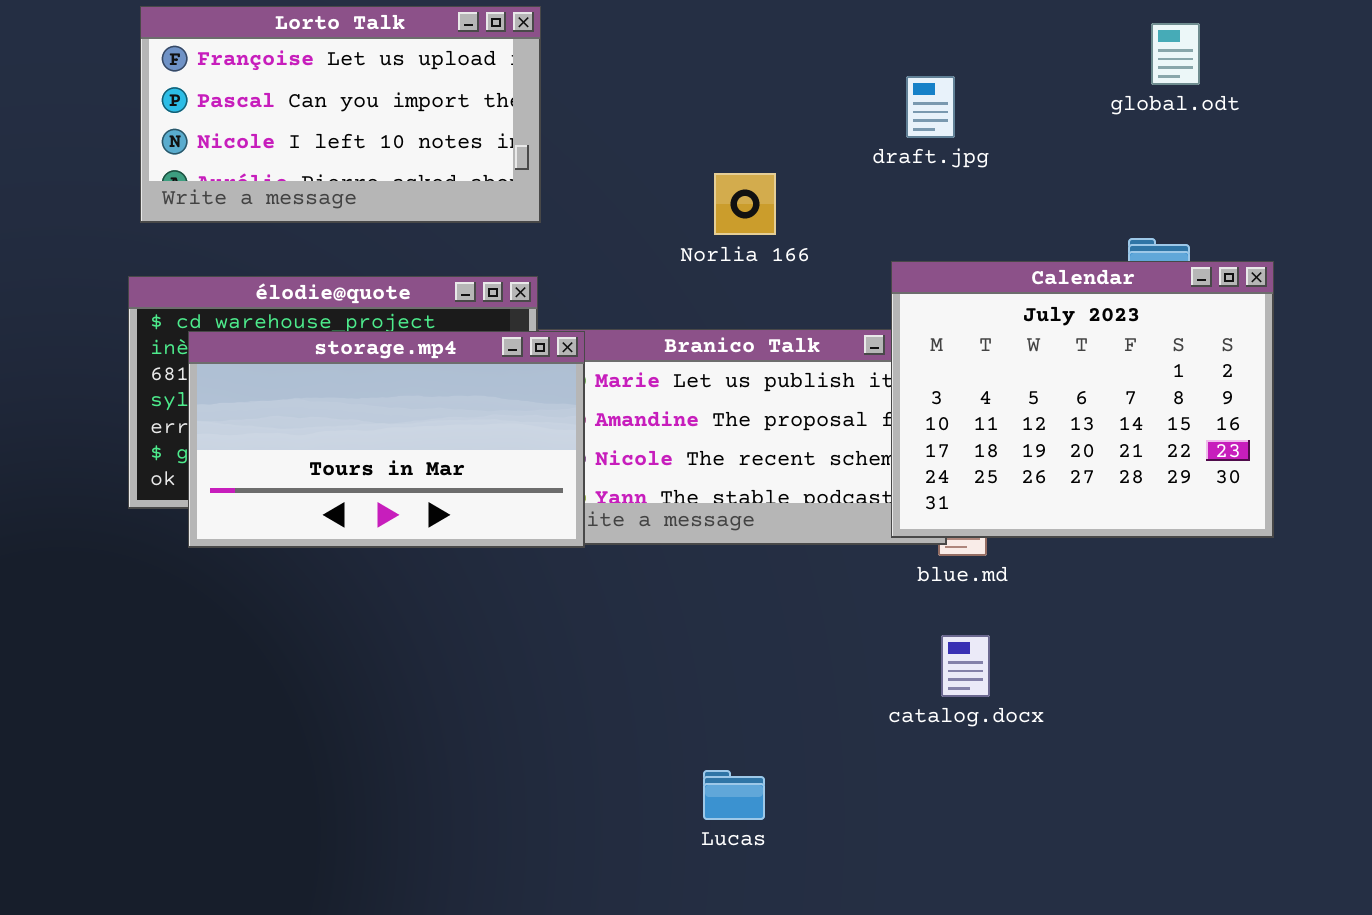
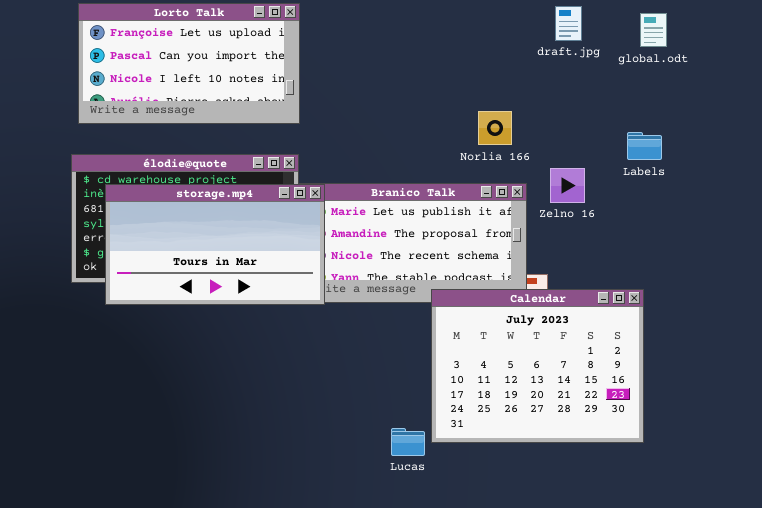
draft.jpg: [906,76,955,138] -> [555,6,582,41], moved
Norlia 166: [714,173,776,235] -> [478,111,512,145], moved
Calendar: [891,261,1274,538] -> [431,289,644,443], moved

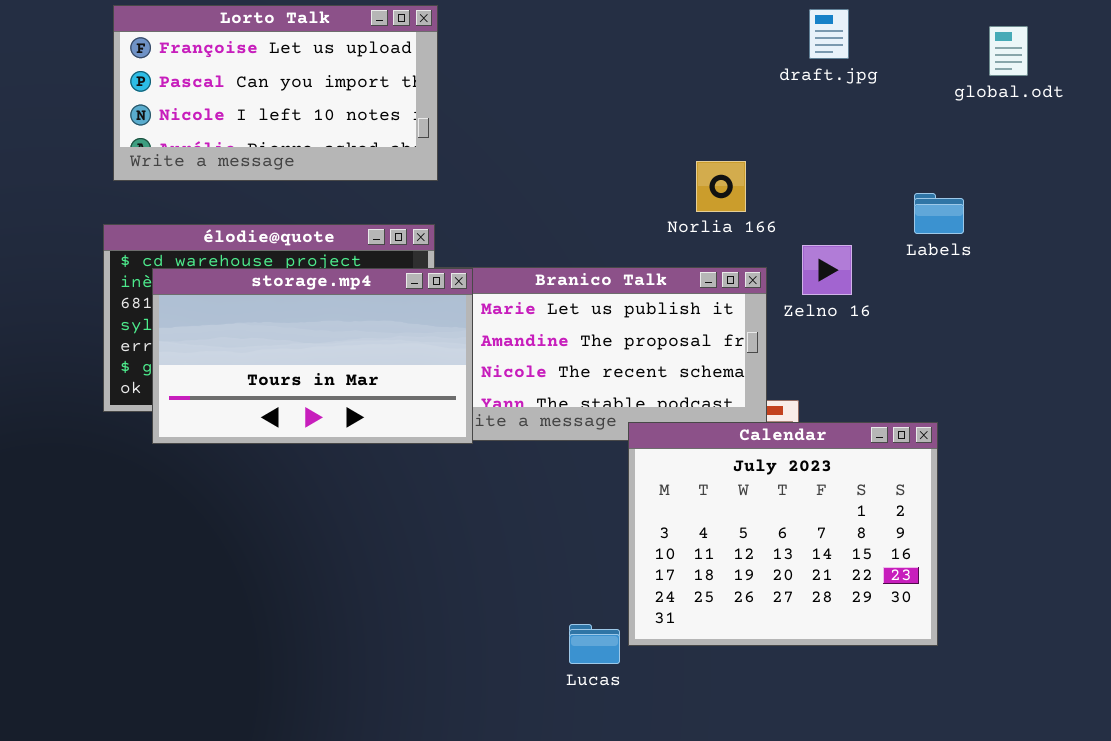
global.odt: [640,13,667,47] -> [989,26,1028,76], moved

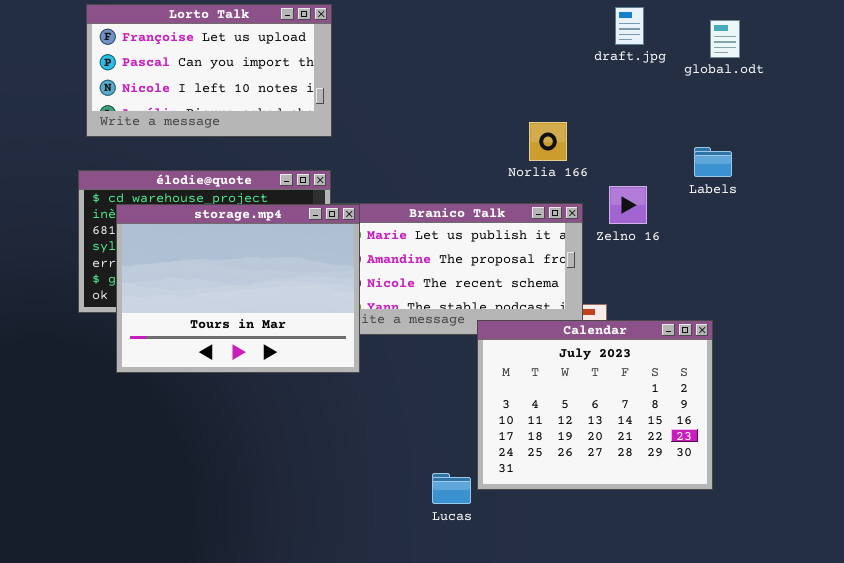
global.odt: [989,26,1028,76] -> [710,20,740,58], moved
storage.mp4: [152,268,473,444] -> [116,204,360,373], resized

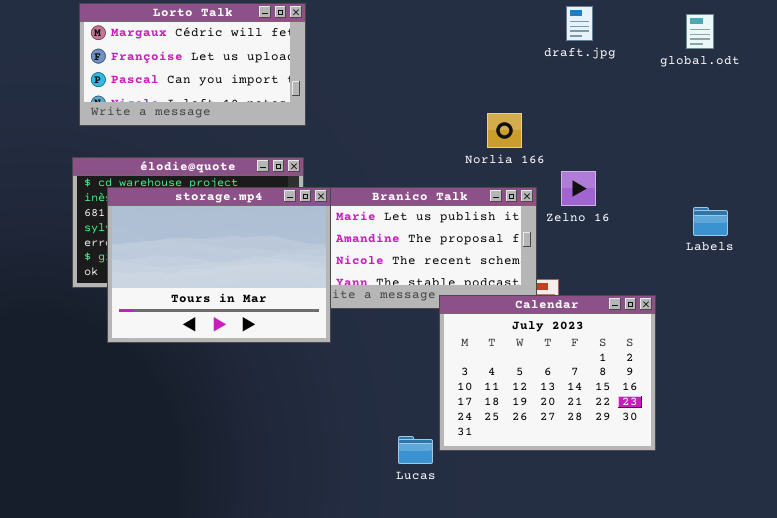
Lorto Talk: [86,4,332,137] -> [79,3,306,126], scrolled up 1 row
global.odt: [710,20,740,58] -> [686,14,714,49], moved
Labels: [694,147,732,177] -> [693,207,728,236], moved

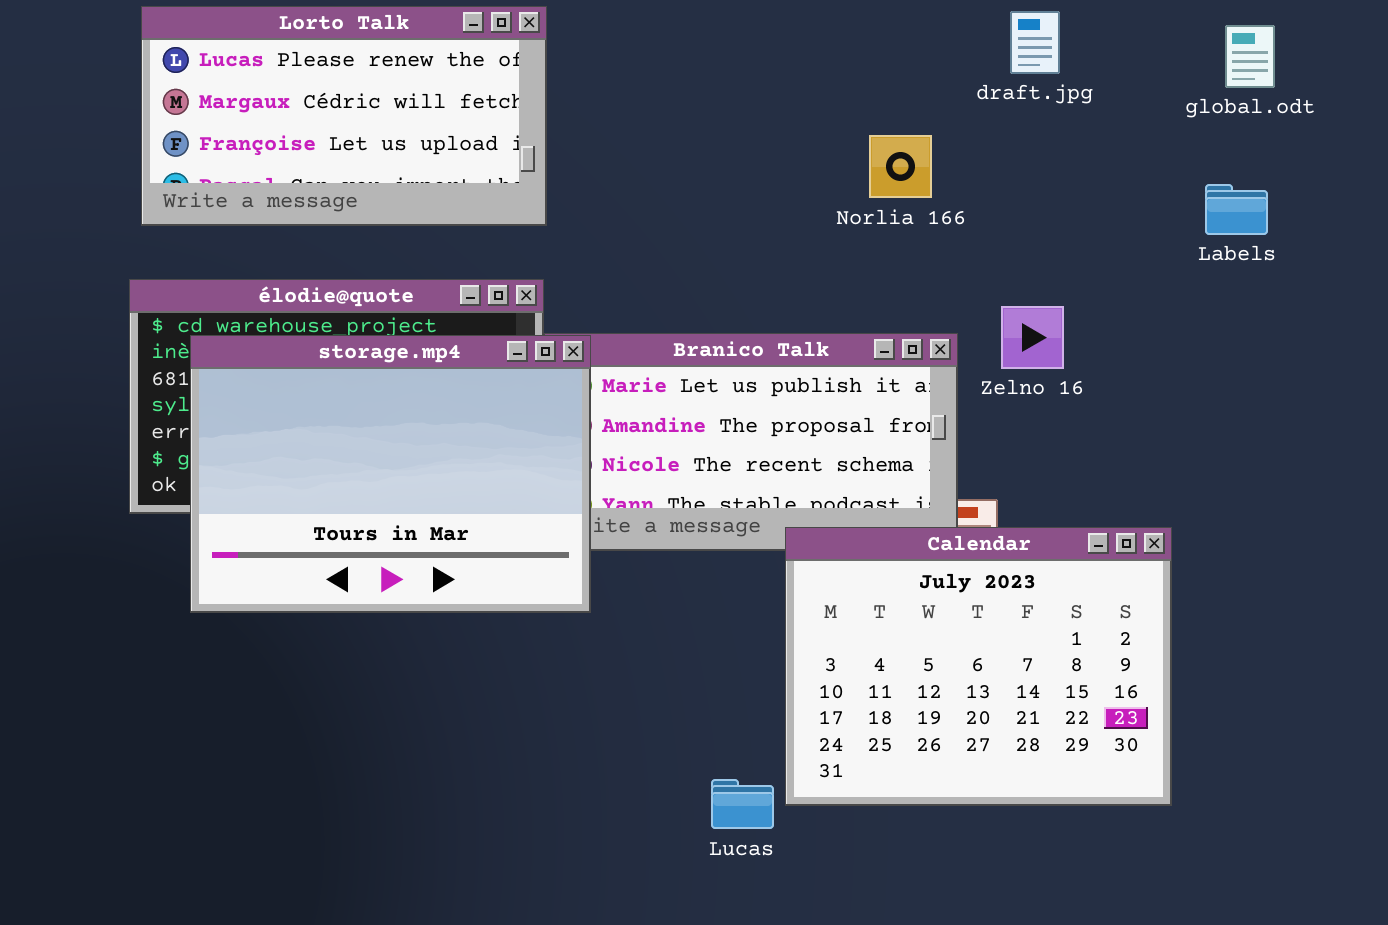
Lorto Talk: [79,3,306,126] -> [141,6,547,226], scrolled up 1 row
Norlia 166: [487,113,522,148] -> [869,135,932,198], moved
Labels: [693,207,728,236] -> [1205,184,1268,235], moved

